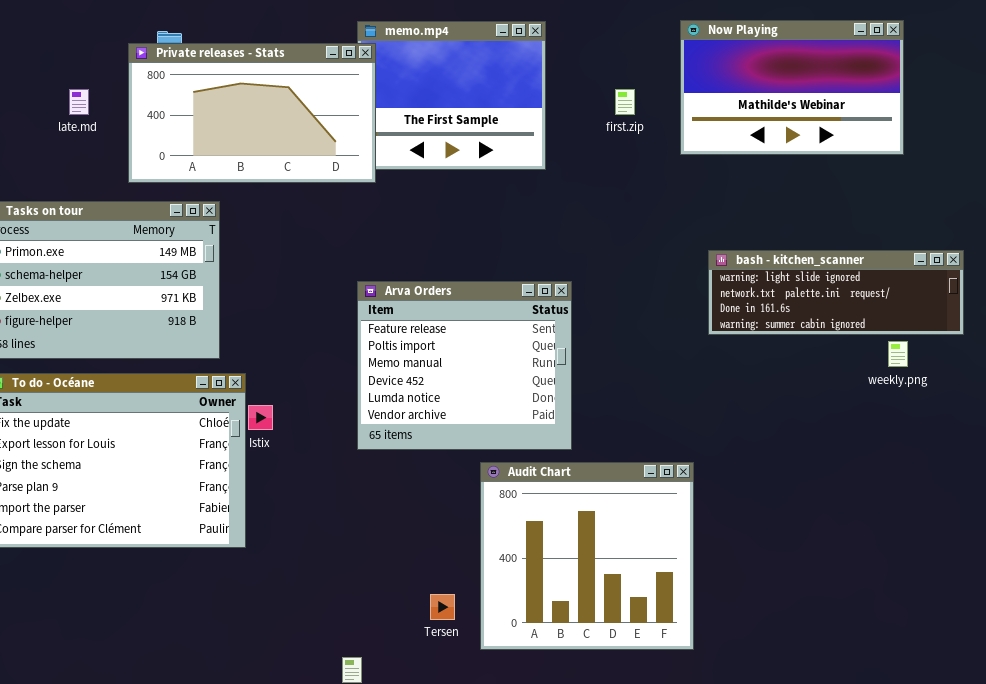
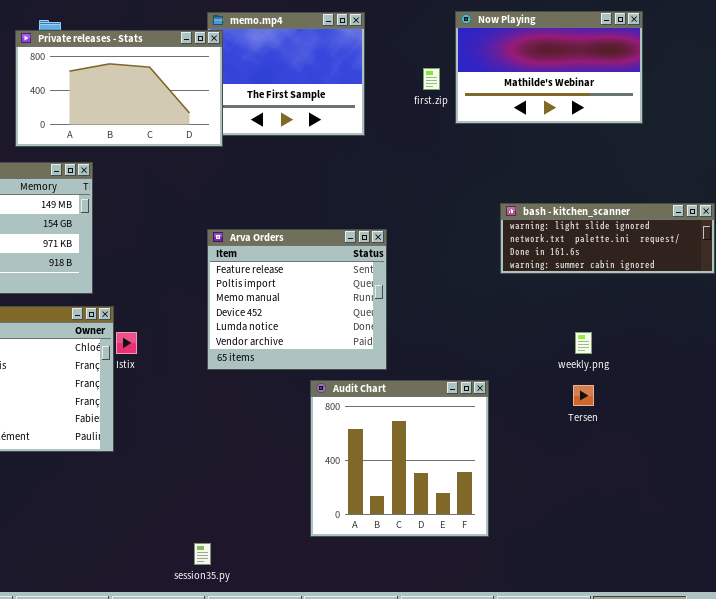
Now Playing: [680,20,904,155] -> [455,11,643,124], moved
weekly.png: [888,341,908,367] -> [575,332,592,354], moved
Tersen: [430,594,455,620] -> [573,385,594,406], moved

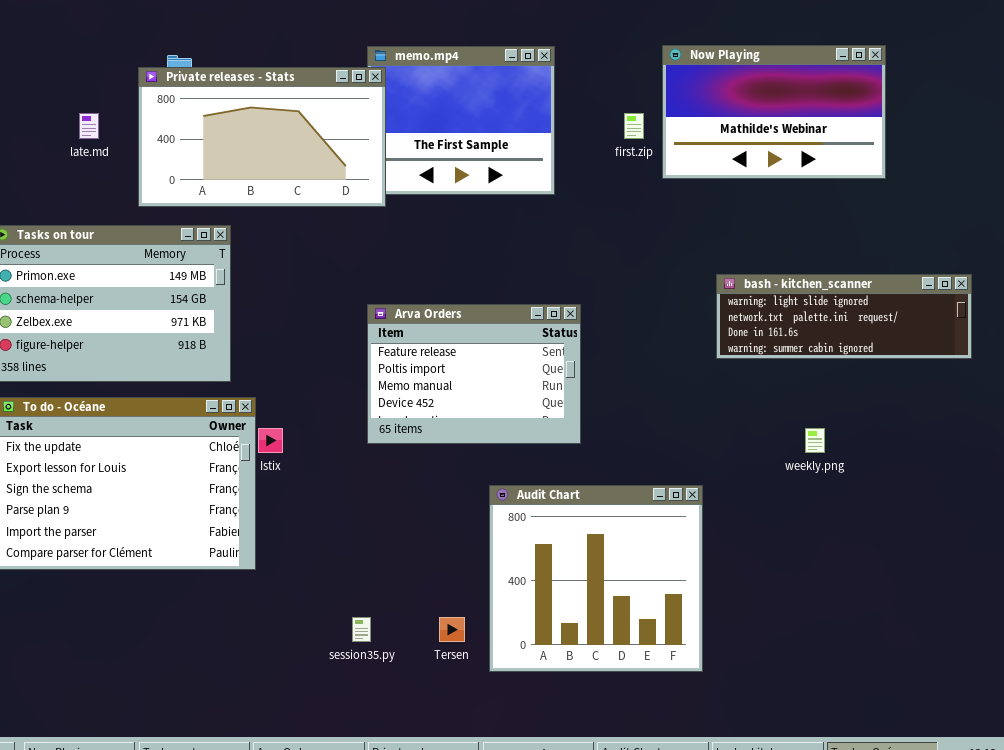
Arva Orders: [207,229,387,370] -> [367,304,581,444], resized
Tersen: [573,385,594,406] -> [439,617,465,642], moved
session35.py: [194,543,211,565] -> [352,617,371,642], moved

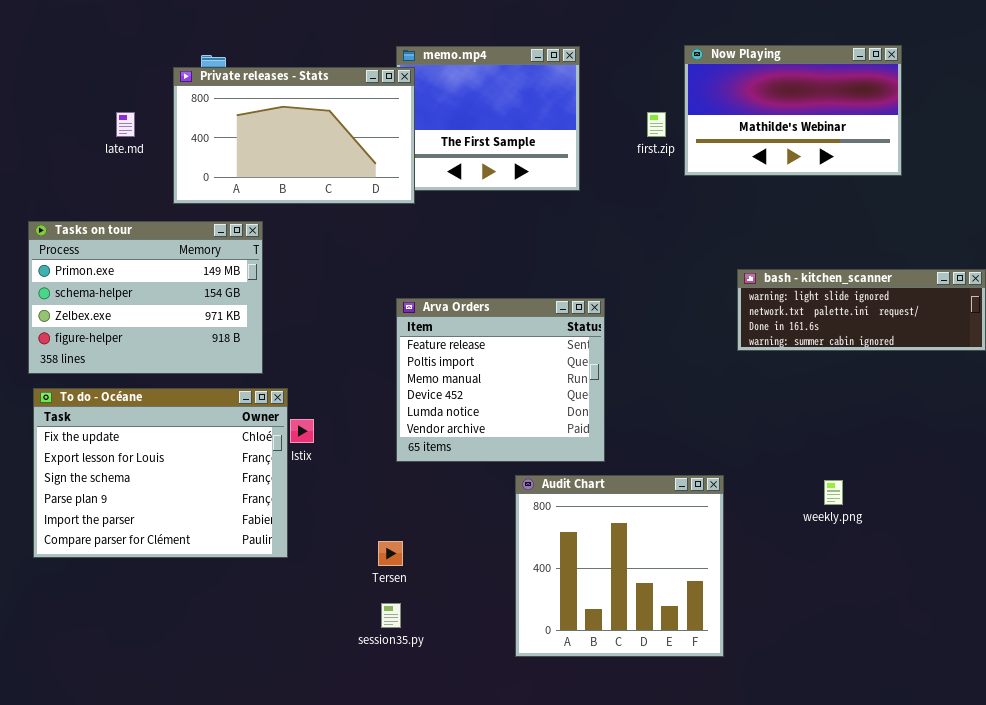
Arva Orders: [367,304,581,444] -> [396,298,605,462], resized
weekly.png: [805,428,825,453] -> [824,480,843,505], moved
Tersen: [439,617,465,642] -> [378,541,403,566], moved

